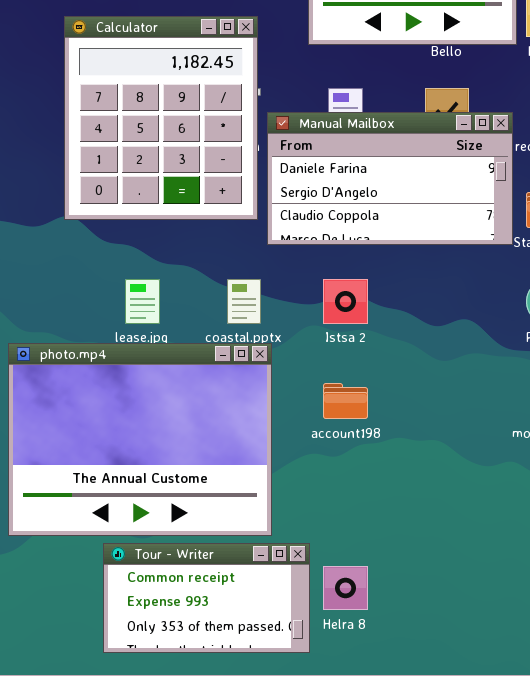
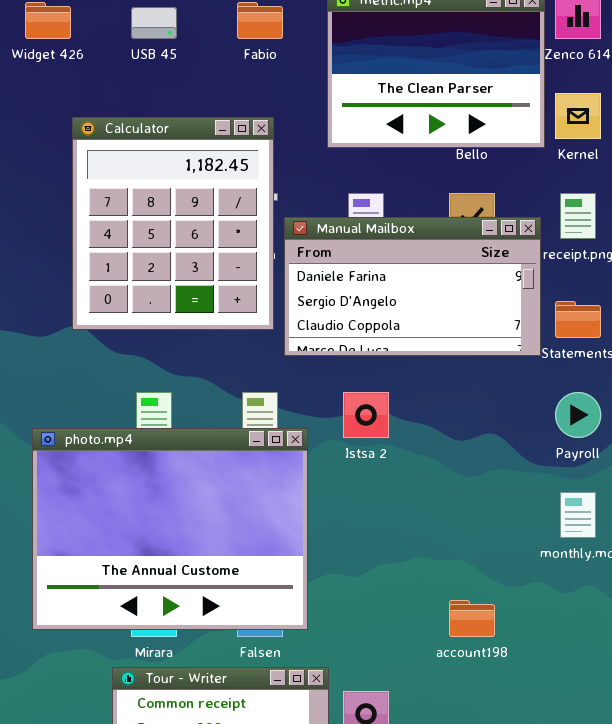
photo.mp4: [8,343,272,536] -> [32,428,308,630], moved
account198: [323,383,368,419] -> [449,600,495,637], moved

